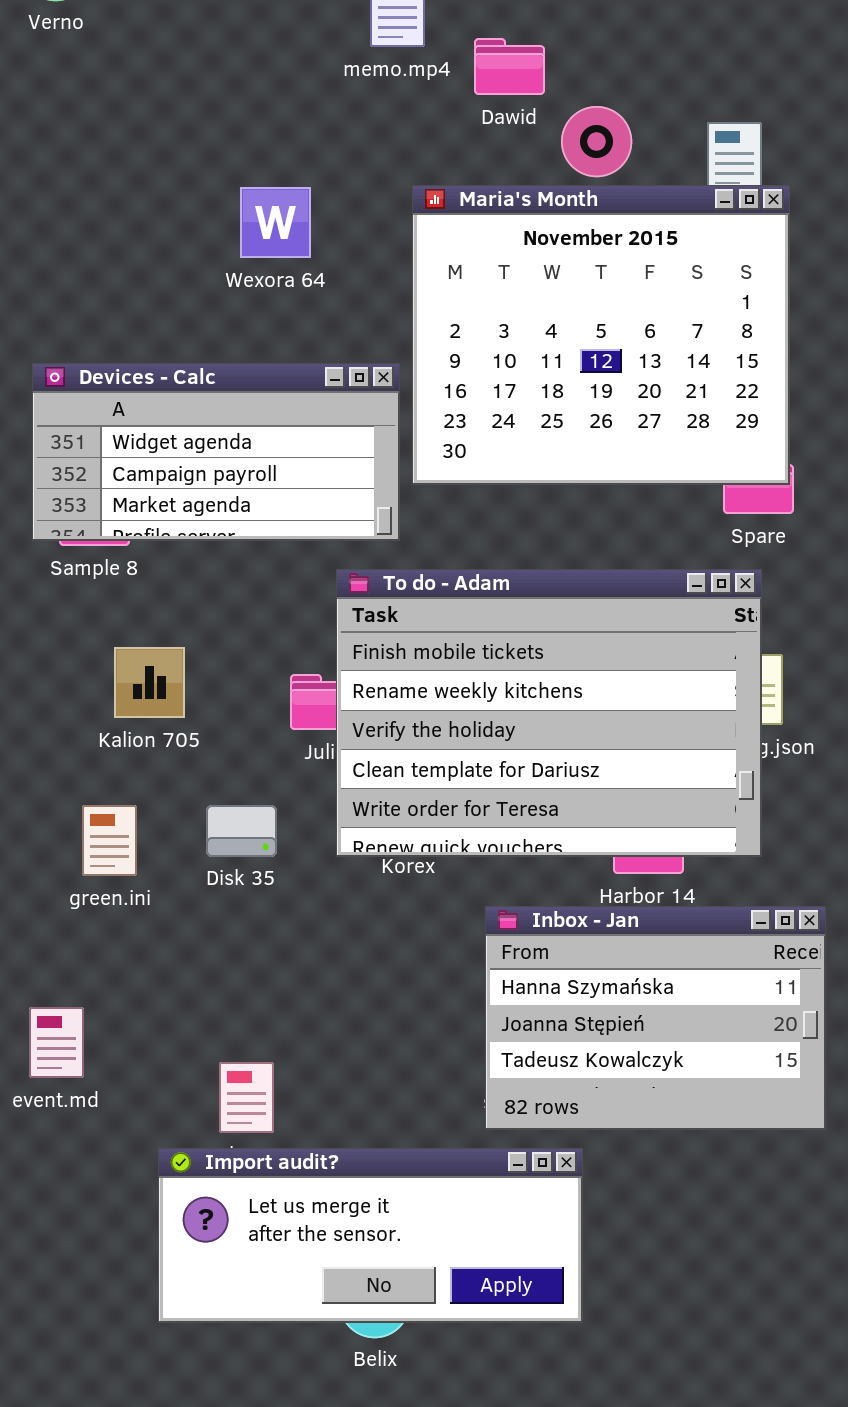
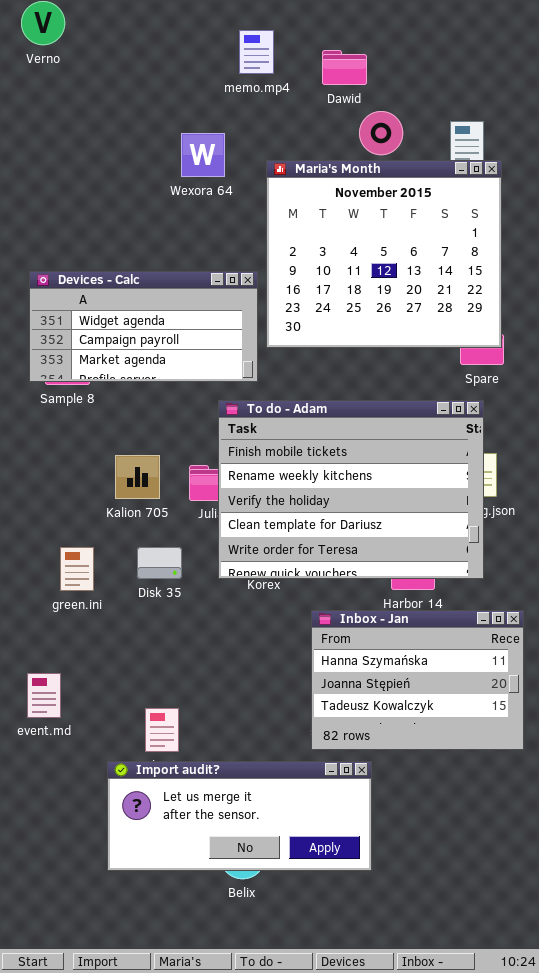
Dawid: [474,38,545,95] -> [322,50,367,85], moved
Wexora 64: [240,187,311,258] -> [181,133,225,177], moved
Kalion 705: [114,647,185,718] -> [115,455,160,499], moved

